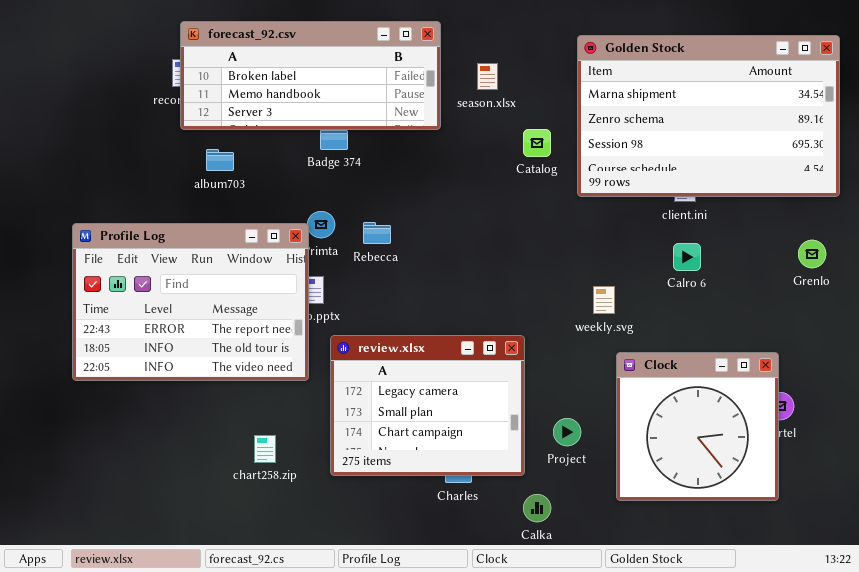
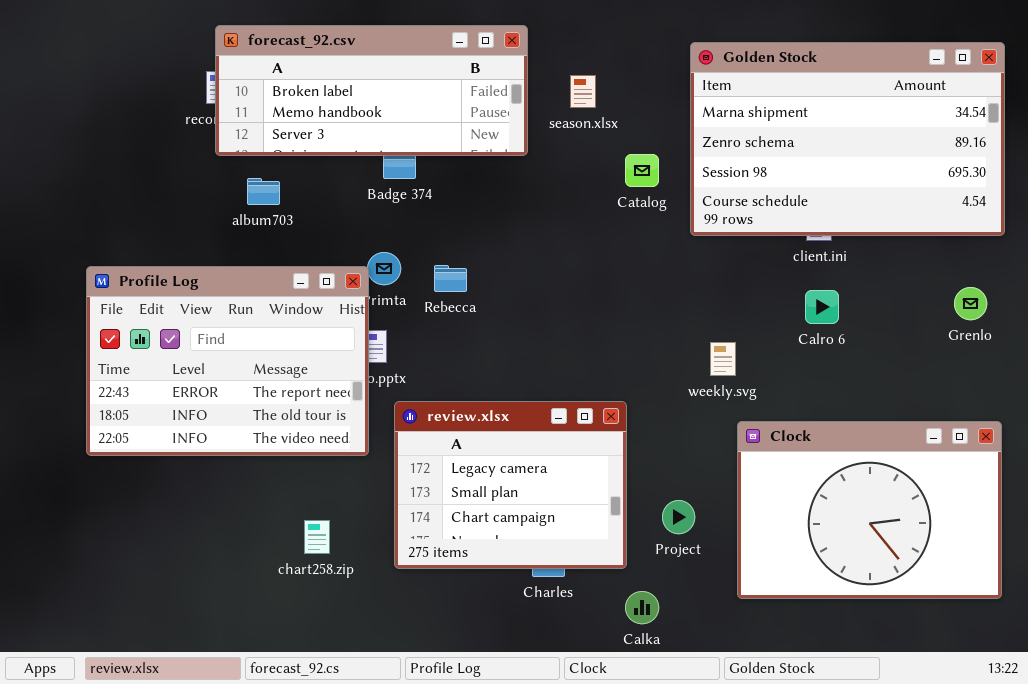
Clock: [616,352,779,501] -> [737,421,1002,599], resized

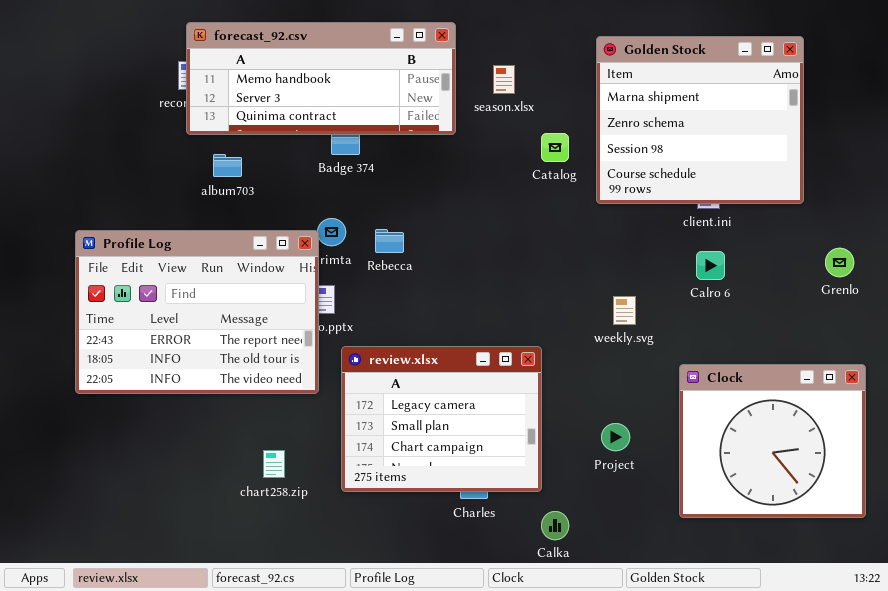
forecast_92.csv: [215,25,528,156] -> [186,22,456,135], scrolled down 1 row
Golden Stock: [690,42,1005,236] -> [596,36,804,204], resized
Clock: [737,421,1002,599] -> [679,364,866,518], resized
Project: [662,500,695,534] -> [601,423,630,451], moved

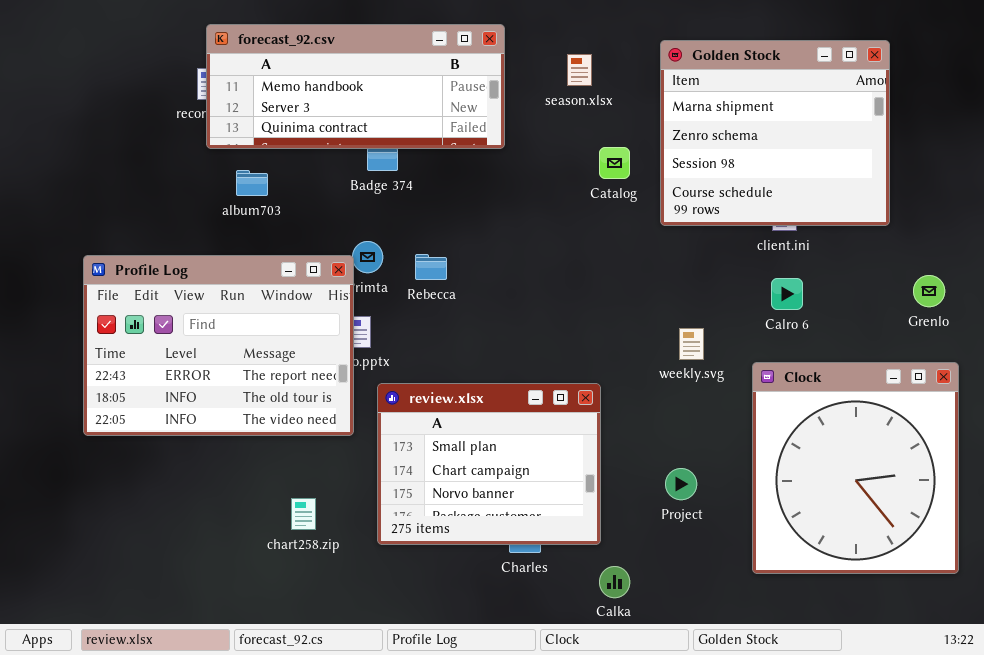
season.xlsx: [493,65,515,94] -> [567,54,592,86], moved
review.xlsx: [341,346,542,492] -> [377,383,601,545], scrolled down 1 row
Clock: [679,364,866,518] -> [752,362,959,574], resized

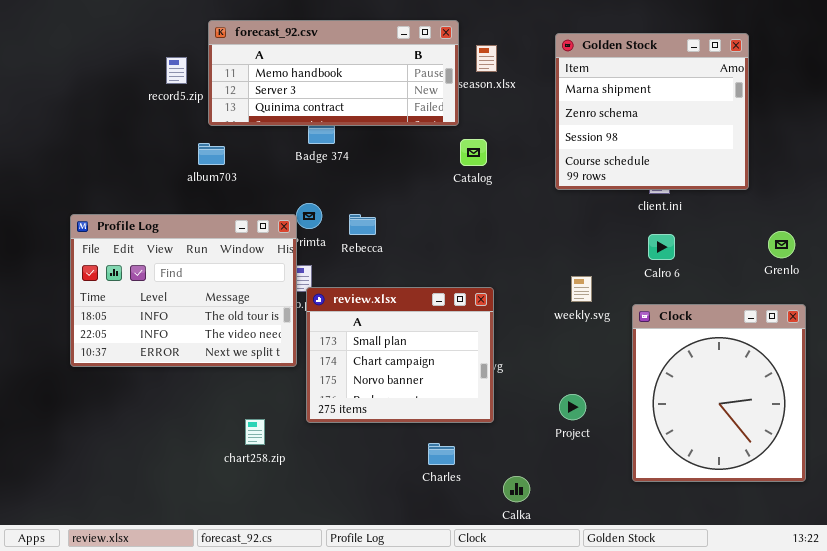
forecast_92.csv: [206,24,505,149] -> [208,20,459,126], moved
Catalog: [599,147,630,179] -> [460,139,487,166], moved
Profile Log: [83,255,354,436] -> [70,214,297,367], scrolled down 1 row
review.xlsx: [377,383,601,545] -> [306,287,494,423], moved

